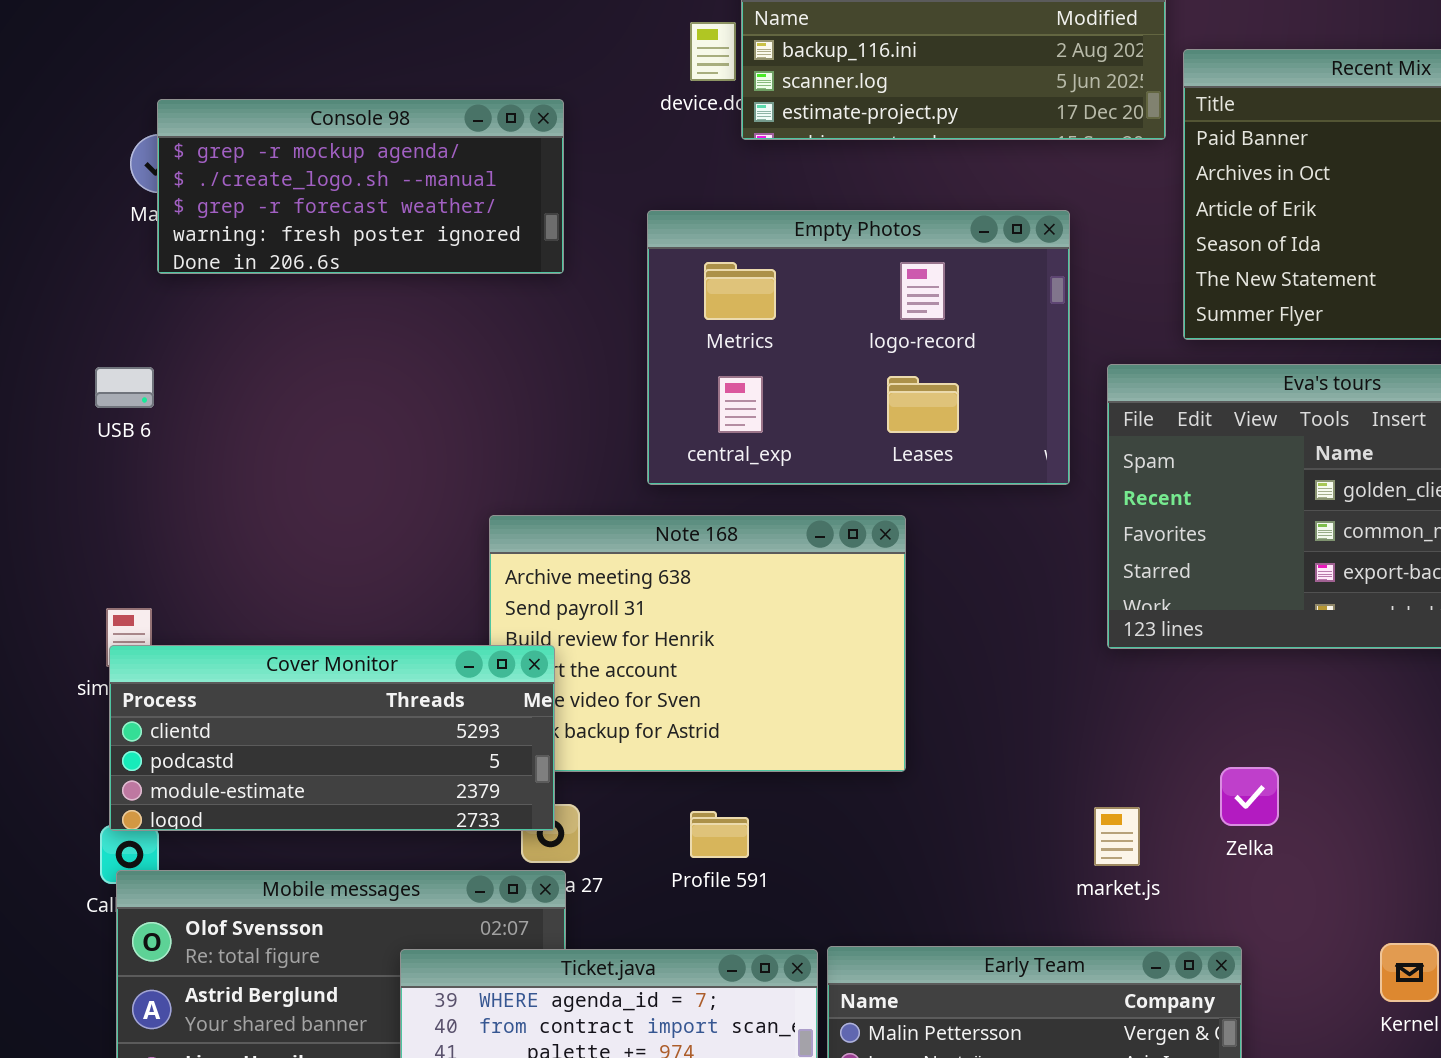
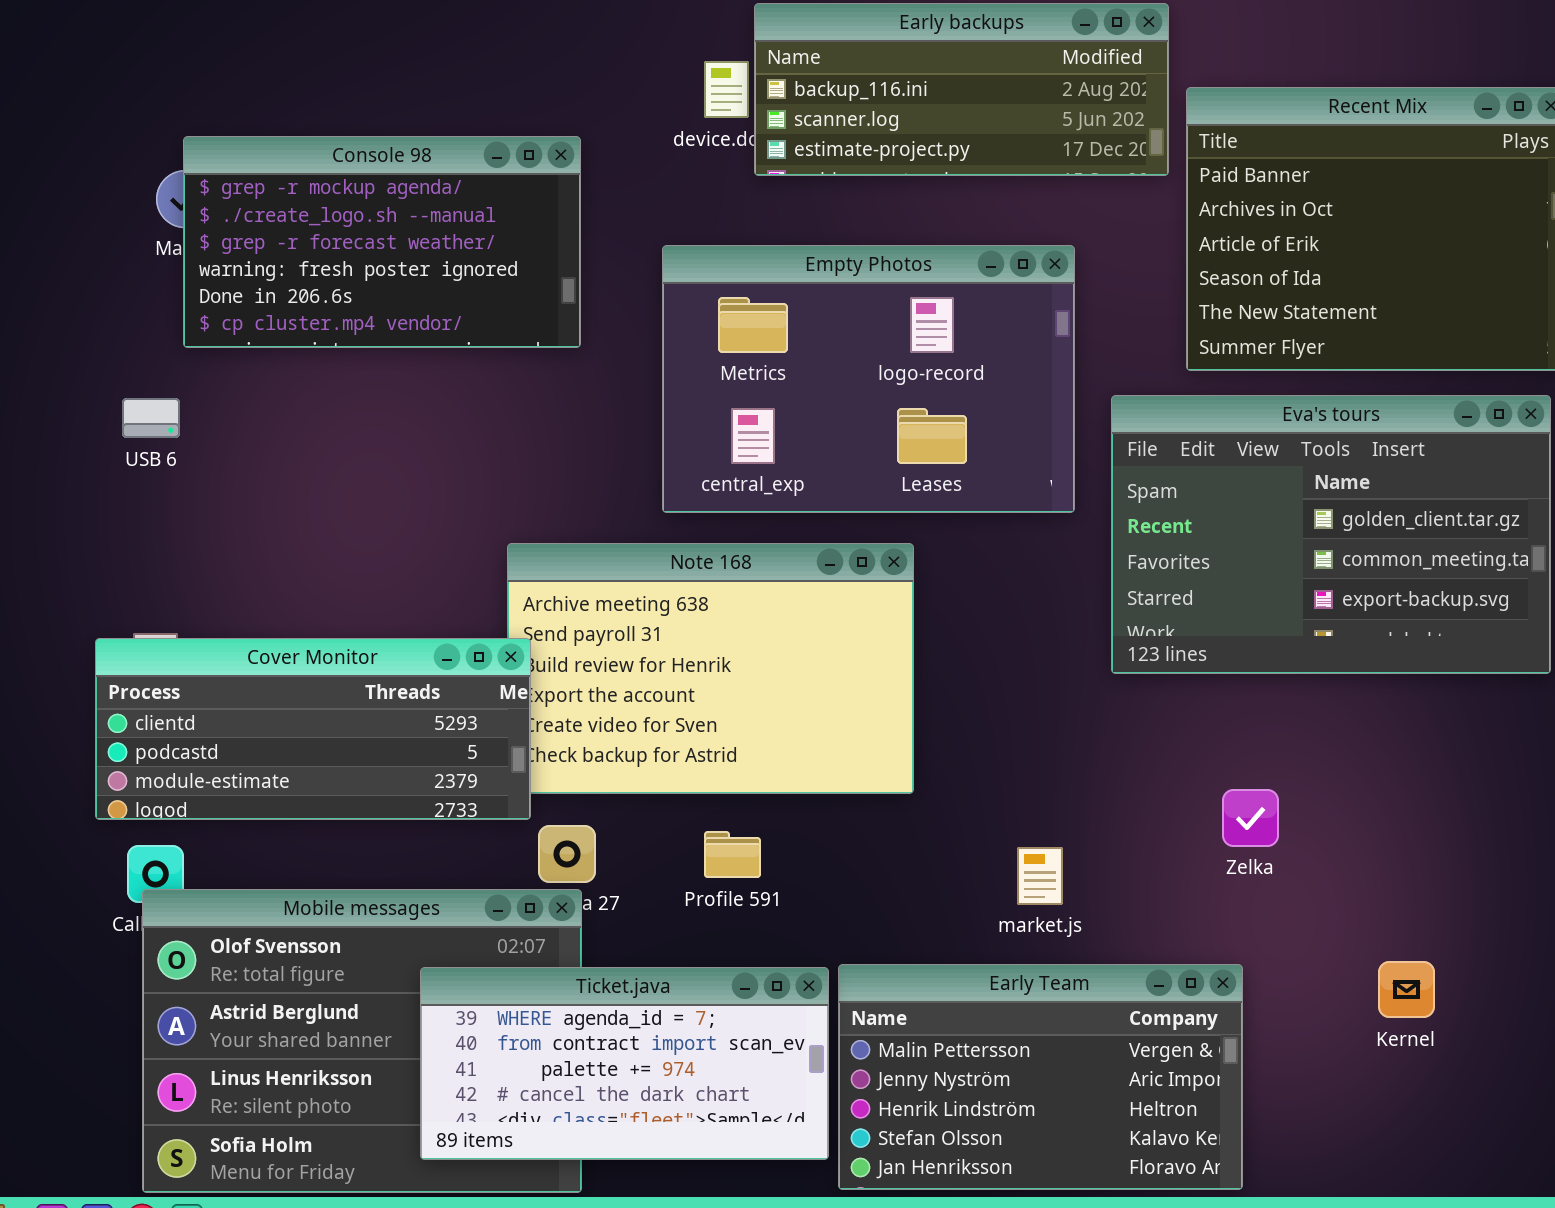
Console 98: [157,99,564,274] -> [183,136,581,348], resized
Cover Monitor: [109,645,555,831] -> [95,638,531,820], moved
market.js: [1094,807,1140,866] -> [1017,847,1063,905], moved

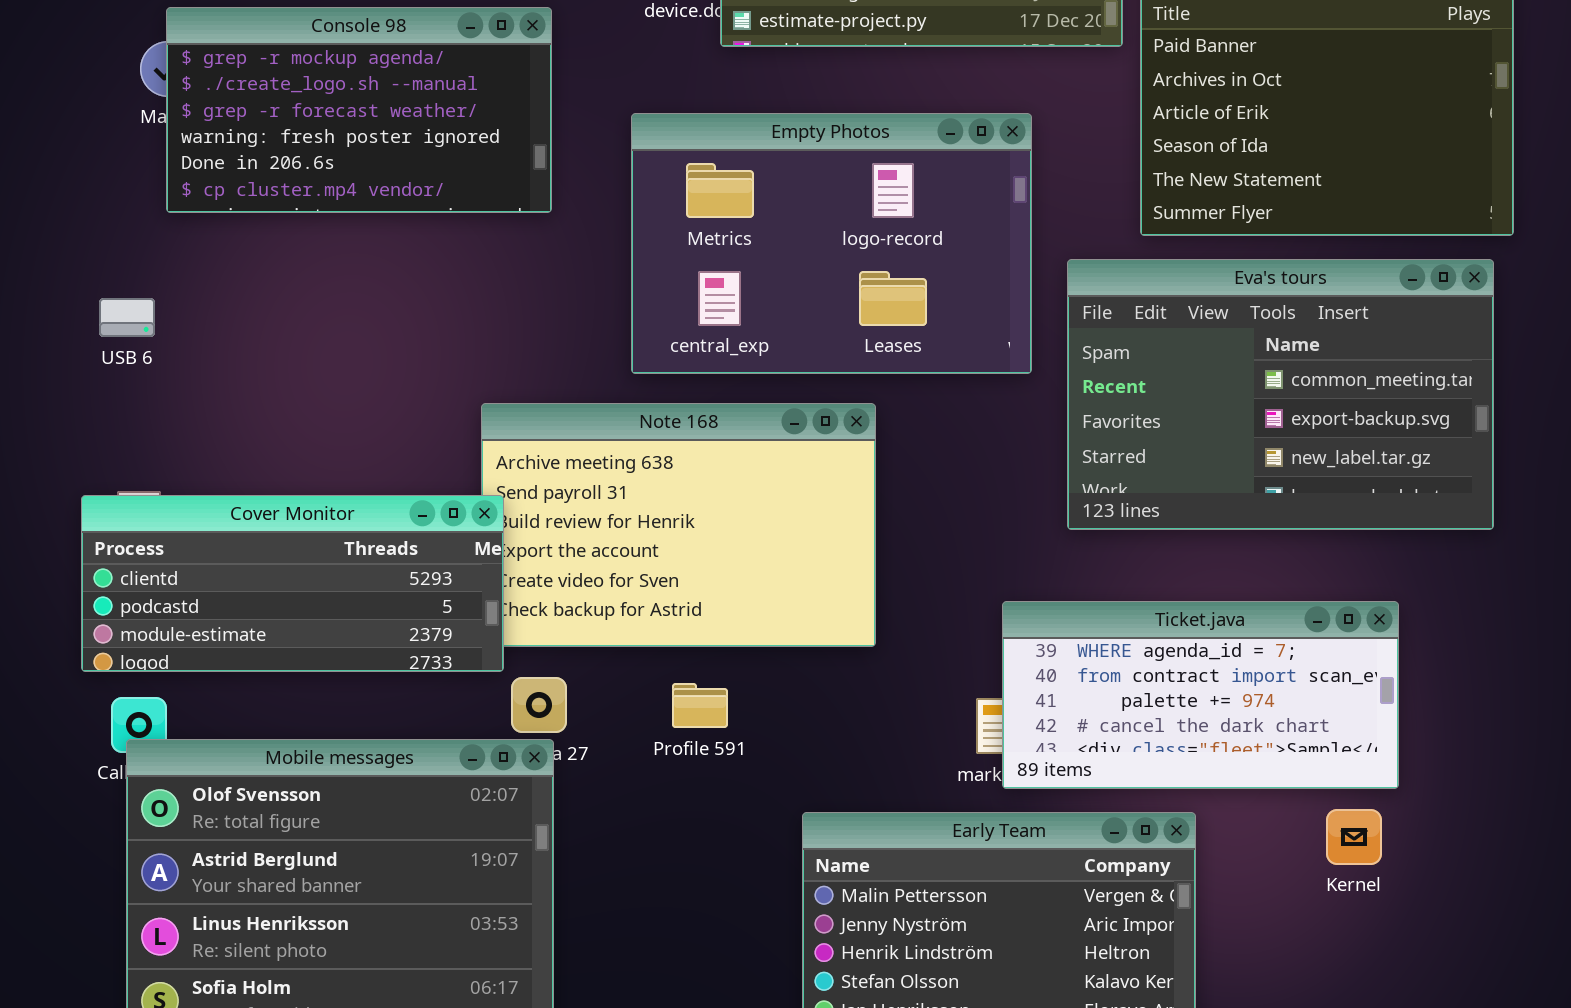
Eva's tours: [1111,395,1551,674] -> [1067,259,1494,530], scrolled down 1 row
USB 6: [122,398,180,438] -> [99,298,155,337], moved
Ticket.java: [420,967,829,1160] -> [1002,601,1399,789], moved

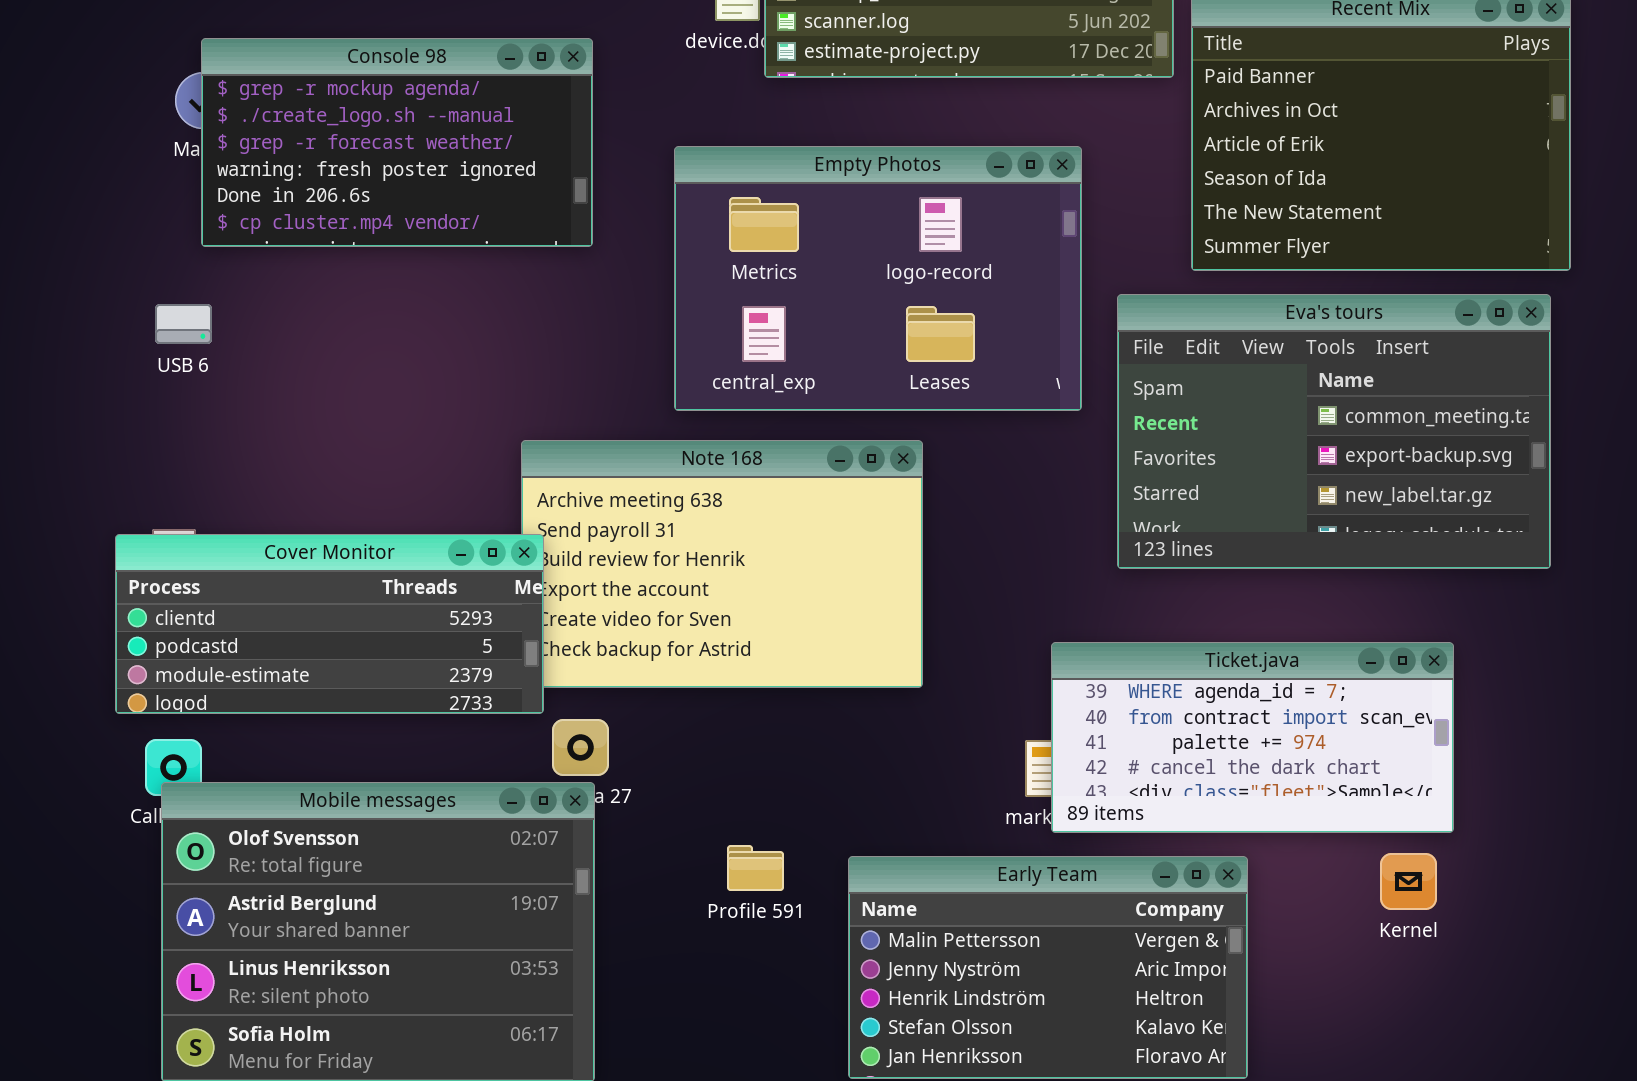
USB 6: [99,298,155,337] -> [155,304,212,344], moved
Profile 591: [672,683,728,728] -> [727,845,784,891], moved

